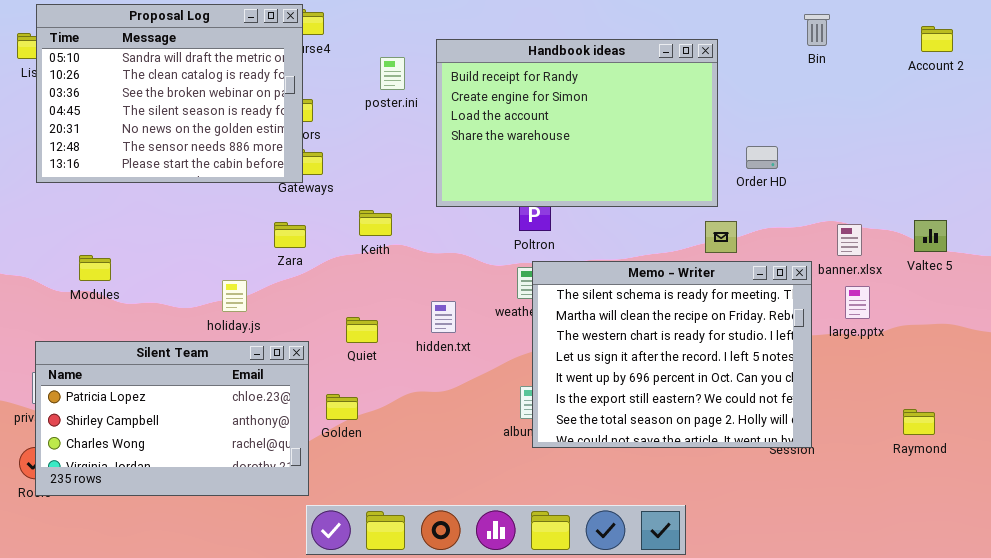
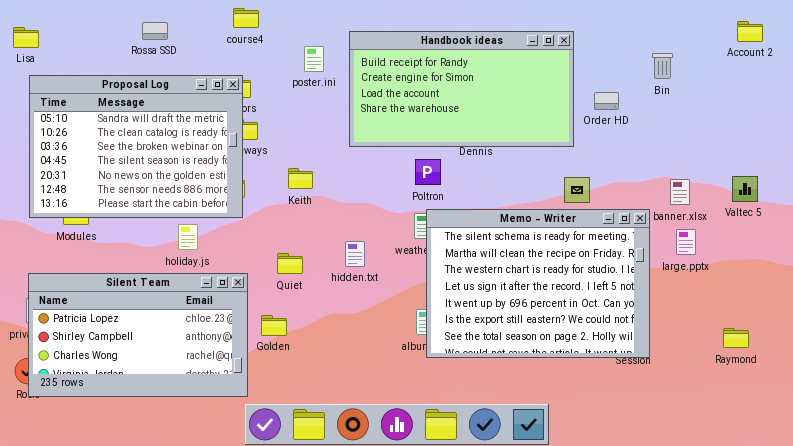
Proposal Log: [36,4,303,183] -> [29,75,243,218], moved
Bin: [804,14,830,46] -> [652,53,673,79], moved
Handbook ideas: [436,39,718,207] -> [349,31,574,147], resized
Order HD: [746,146,778,169] -> [594,92,619,110], moved

